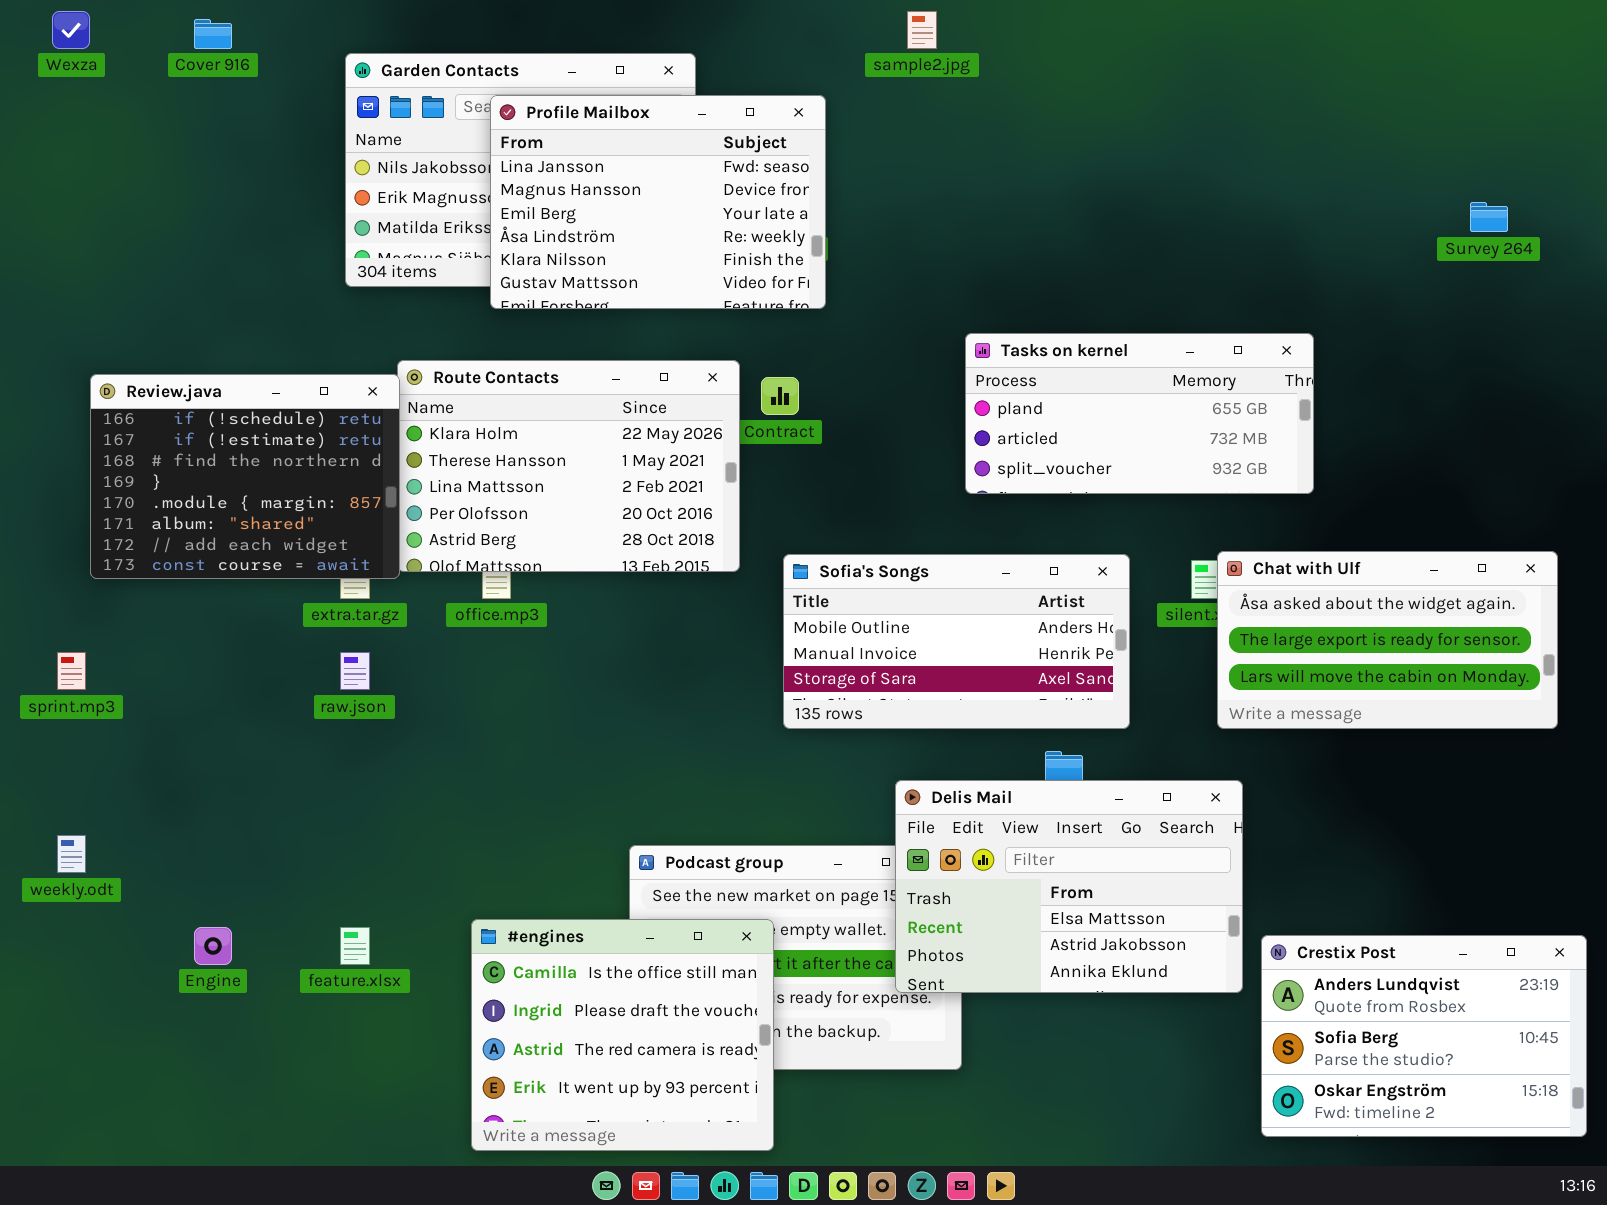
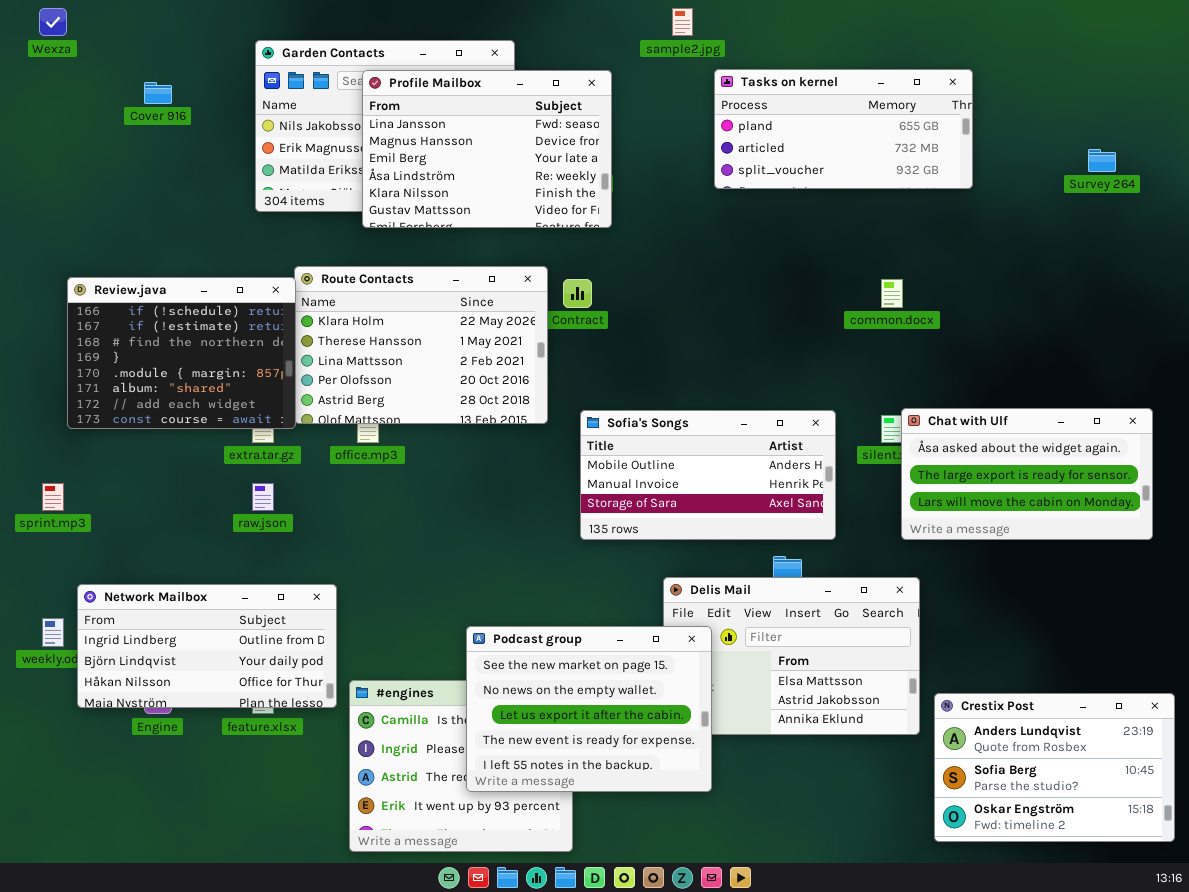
Cover 916: [194,19,232,49] -> [144,82,172,104], moved
Tasks on kernel: [965,333,1314,494] -> [714,69,973,189], moved
Network Mailbox: none -> [77,584,337,708], opened
Podcast group: [629,845,962,1070] -> [466,626,712,792], raised

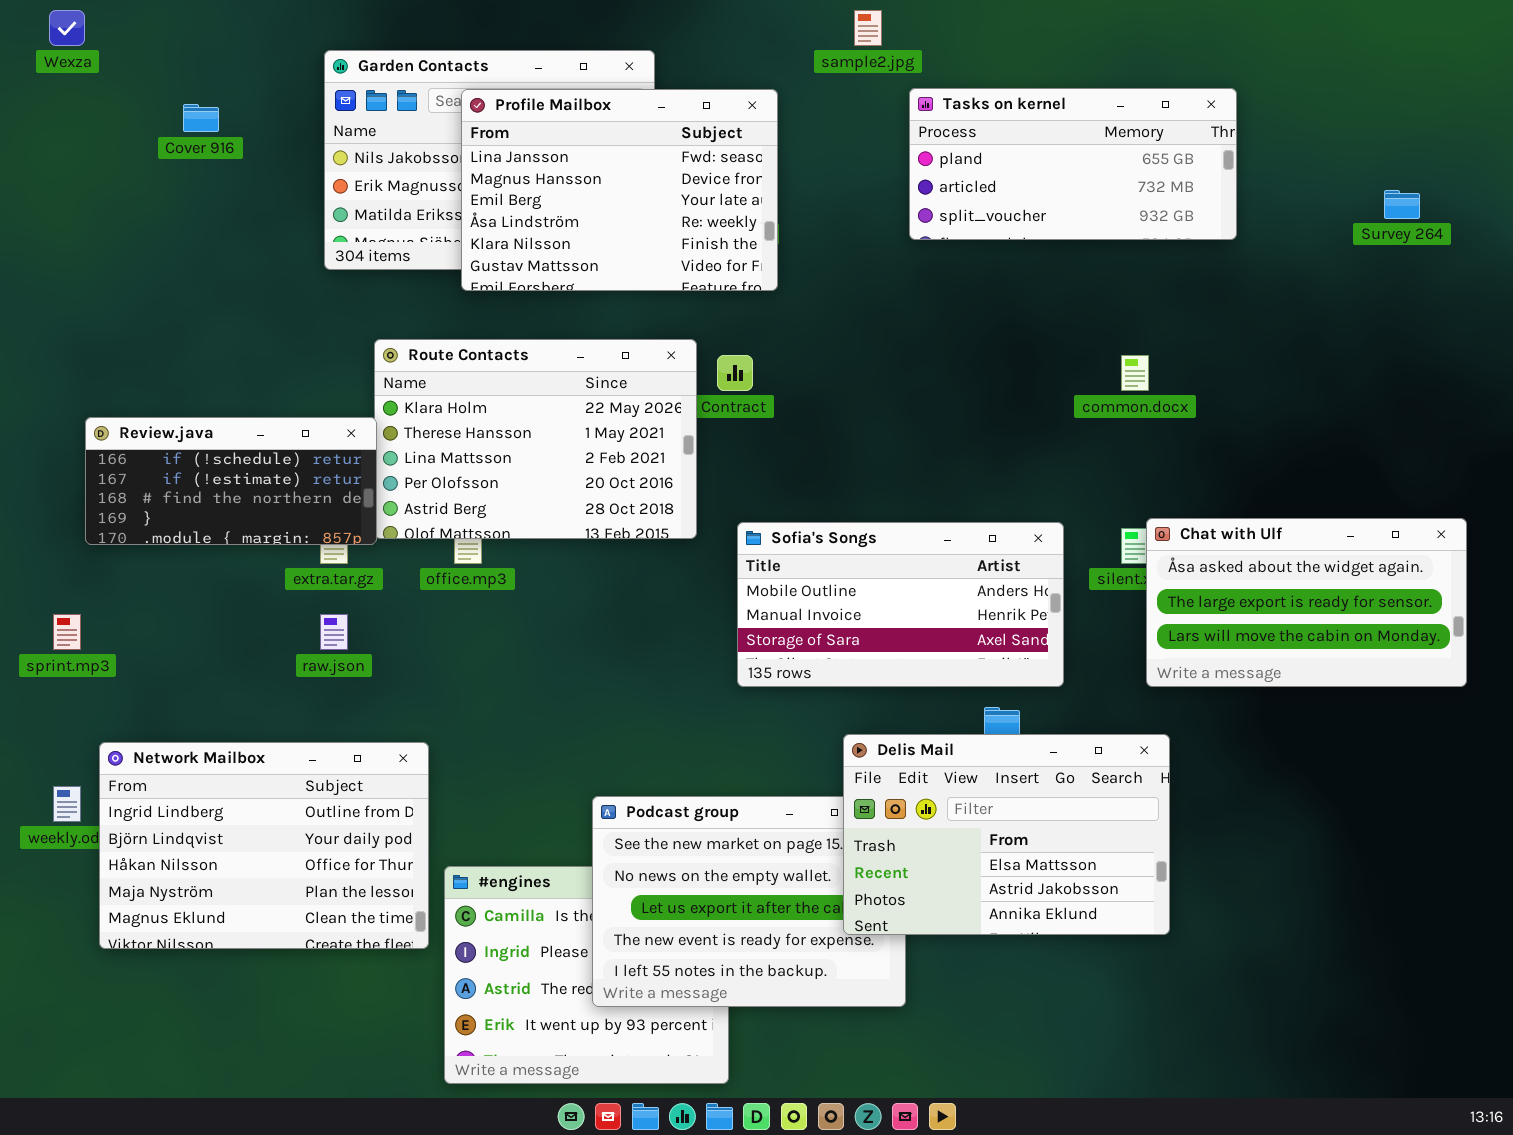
Review.java: [67,277,296,429] -> [85,417,377,545], resized
Delis Mail: [663,577,920,735] -> [843,734,1170,935], raised
Network Mailbox: [77,584,337,708] -> [99,742,429,949], resized
Crestix Post: [934,693,1175,842] -> none, closed

